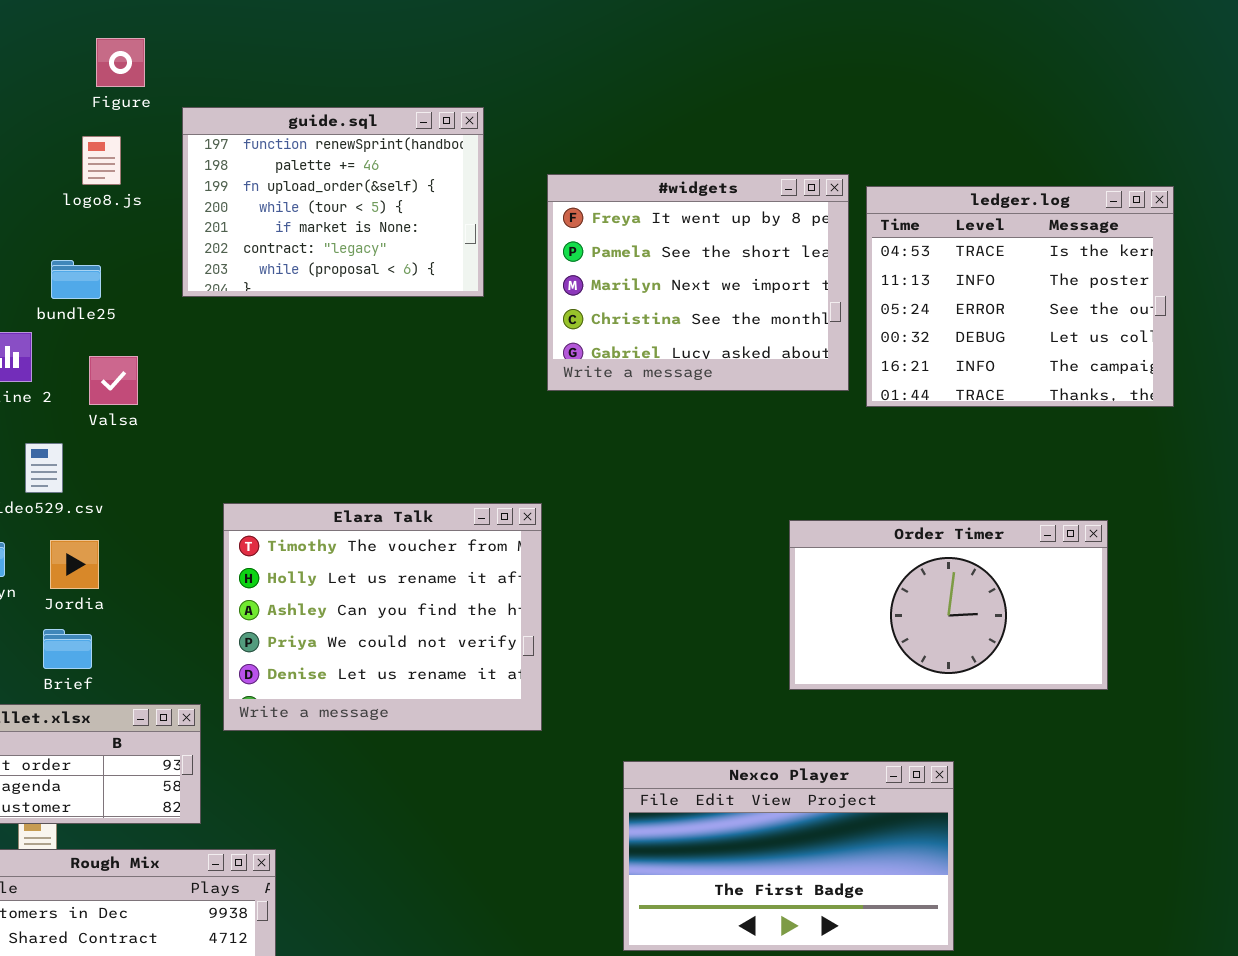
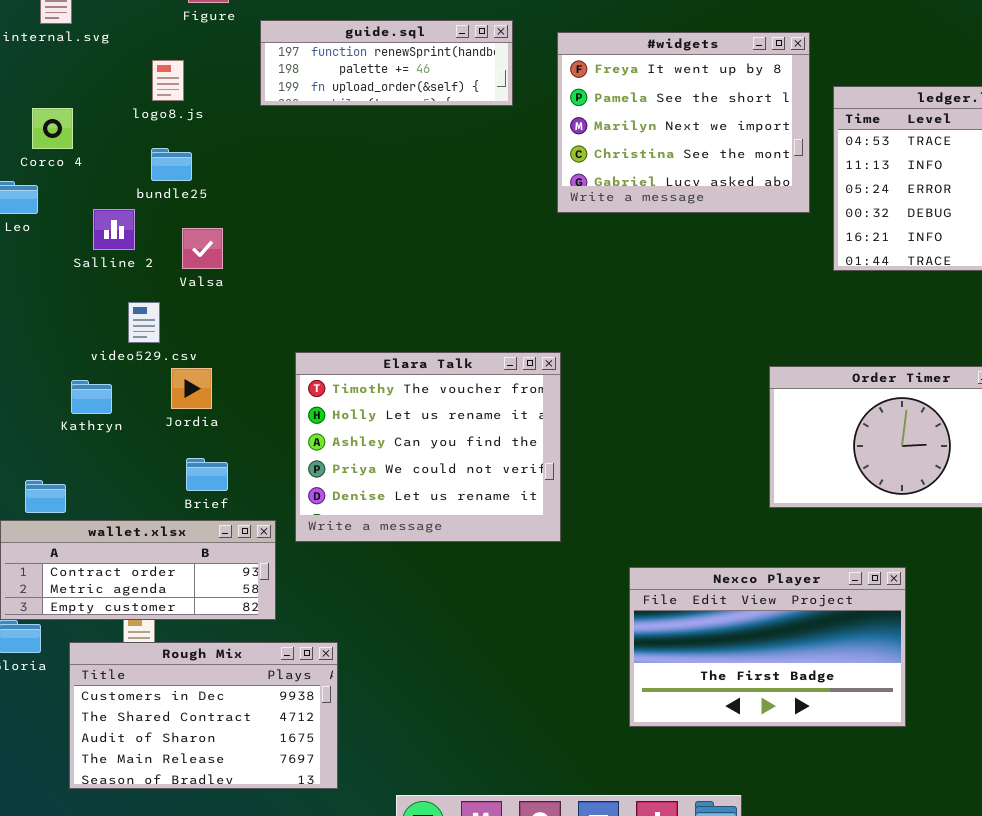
guide.sql: [182,107,484,297] -> [260,20,513,106], resized
logo8.js: [82,136,121,185] -> [152,60,184,101], moved
#widgets: [547,174,849,391] -> [557,32,810,213], moved
Jordia: [50,540,99,589] -> [171,368,212,409], moved
Brief: [43,629,92,669] -> [186,458,228,491], moved

